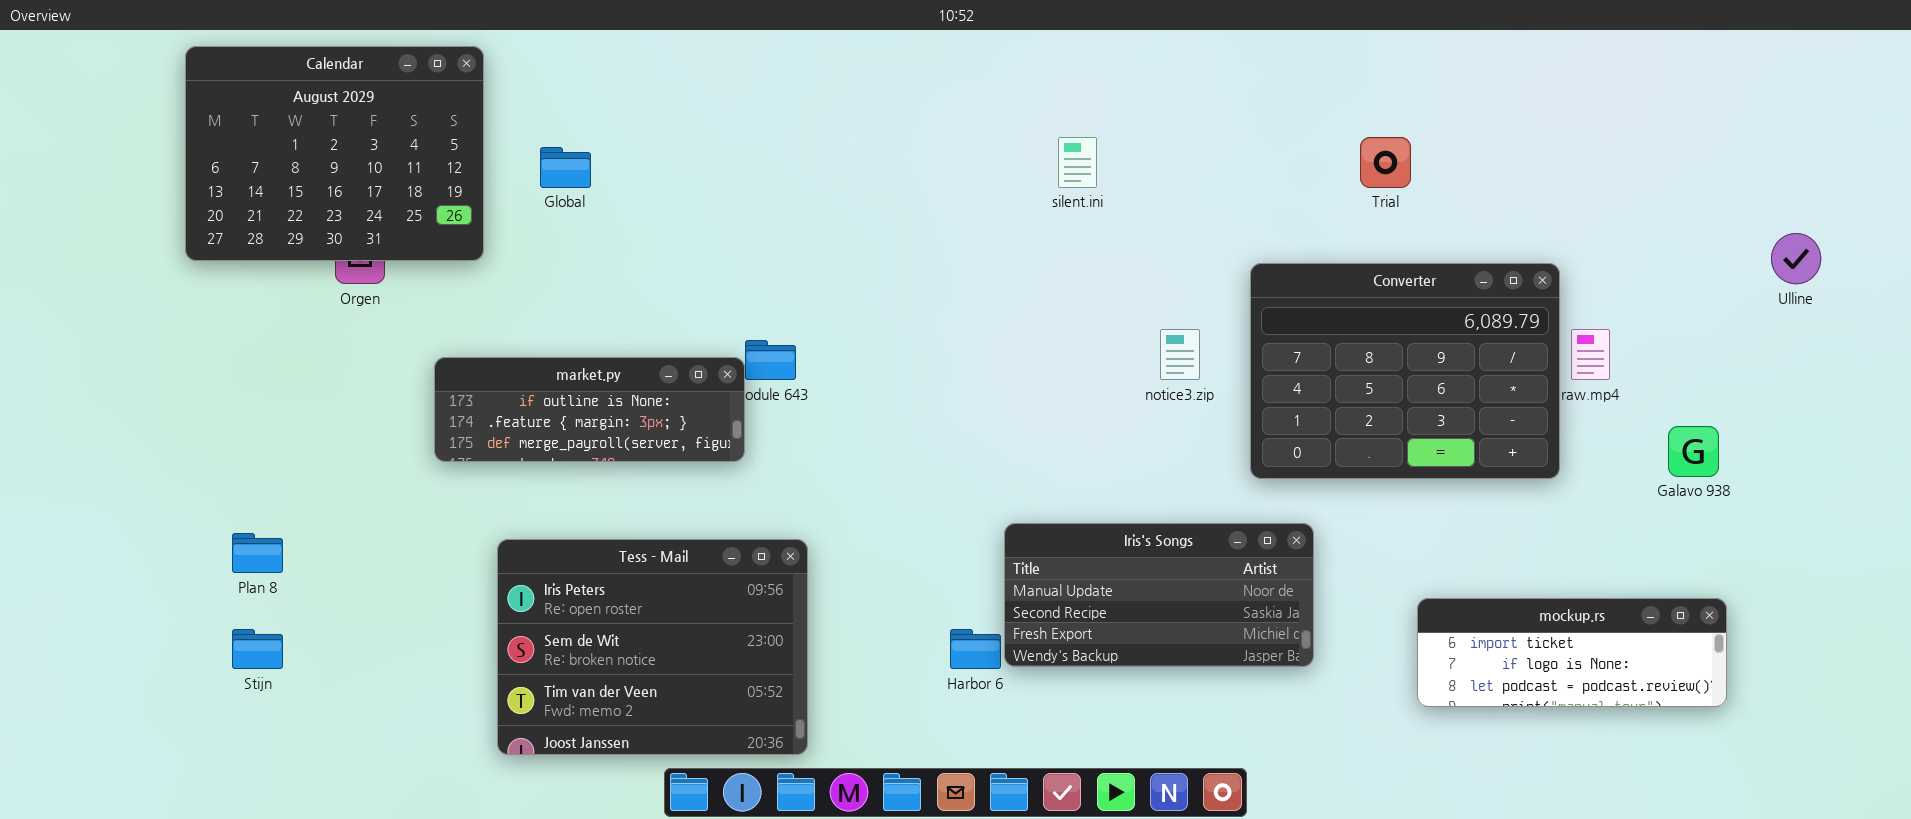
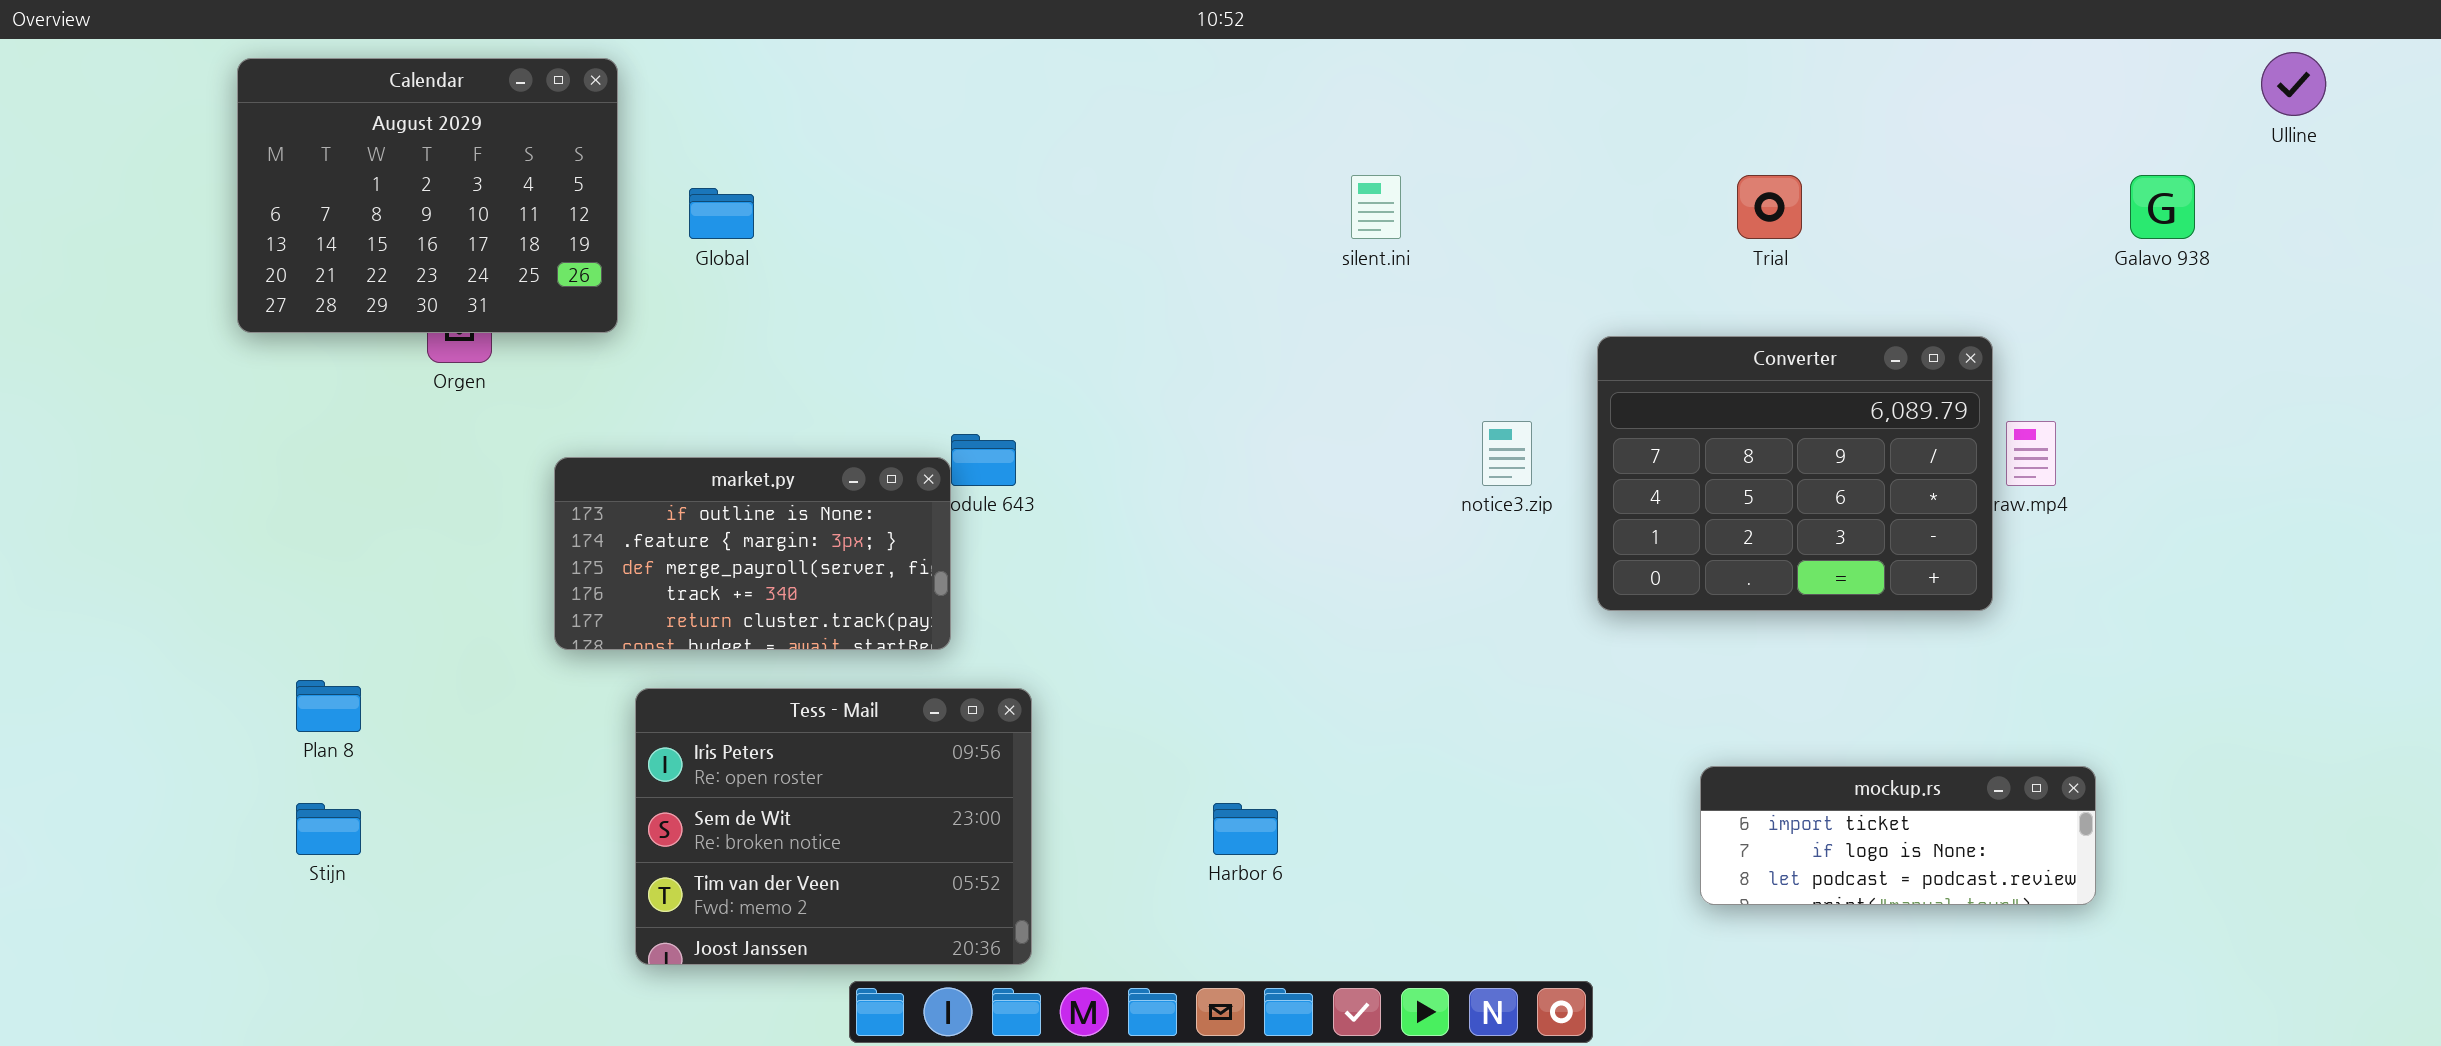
Ulline: [1771,233,1821,284] -> [2261,52,2326,116], moved
market.py: [434,357,745,462] -> [554,457,951,650], resized
Galavo 938: [1668,426,1719,477] -> [2130,175,2195,239], moved
Iris's Songs: [1004,523,1314,667] -> none, closed
mockup.rs: [1417,598,1727,707] -> [1700,766,2096,905], moved

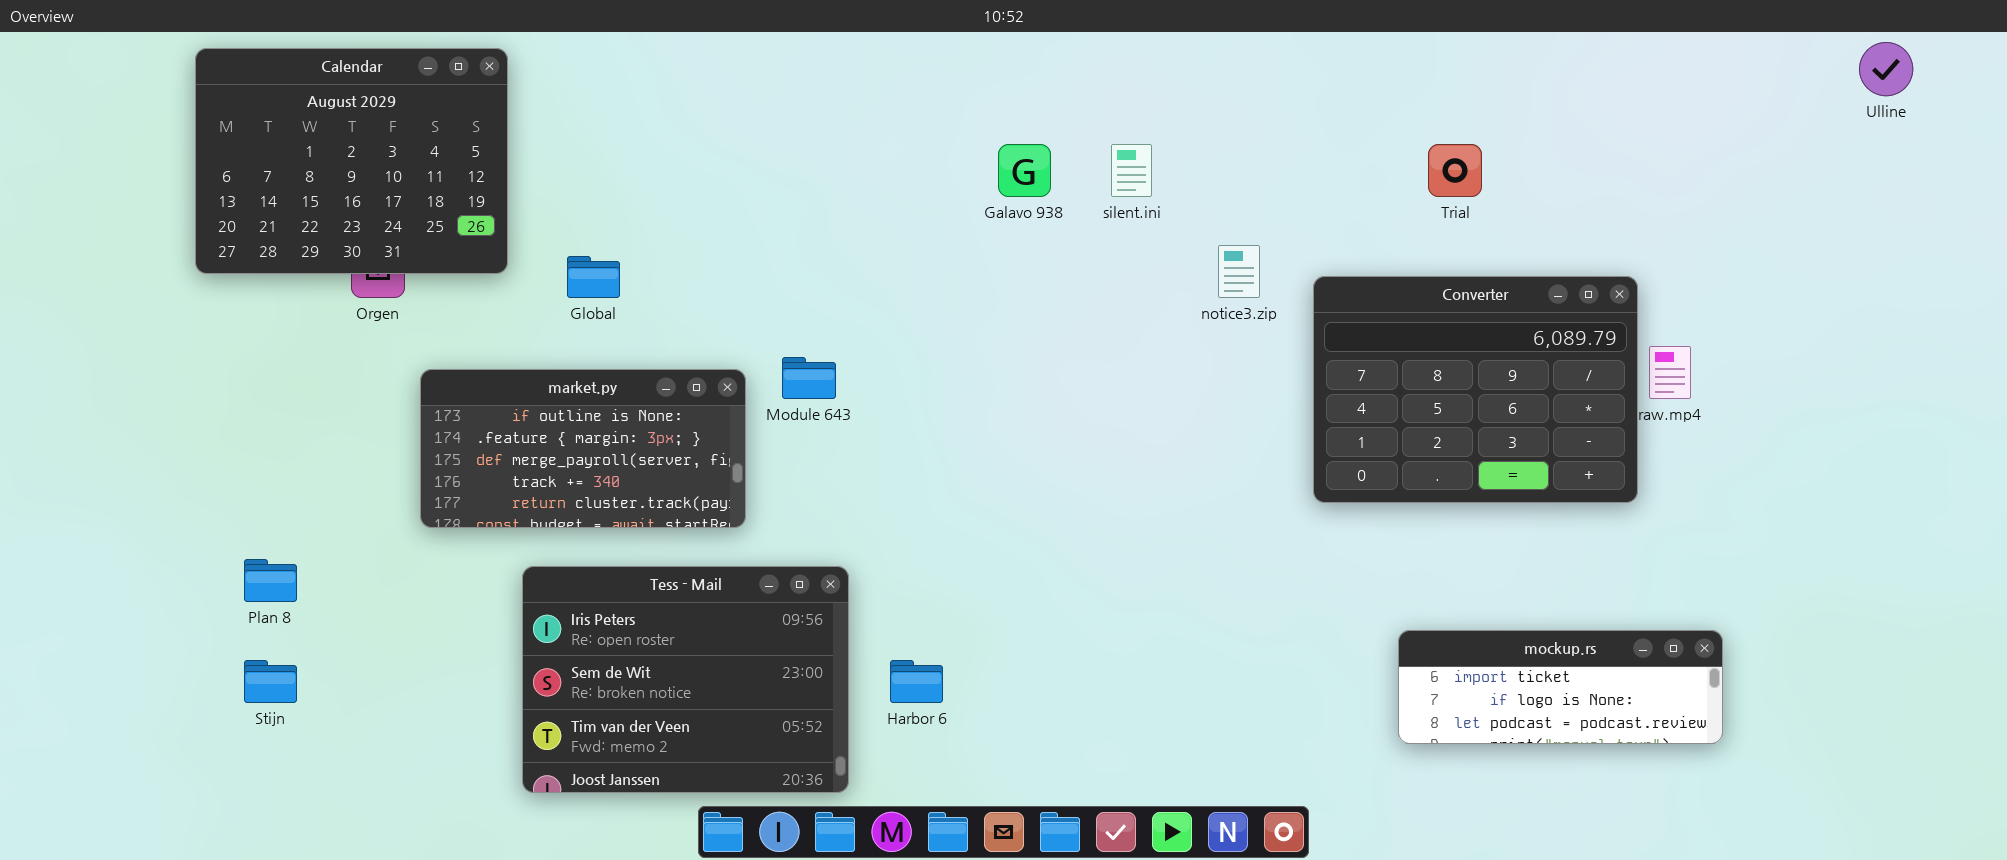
Galavo 938: [2130,175,2195,239] -> [998,144,1051,197], moved
Global: [689,188,754,239] -> [567,256,620,298], moved
notice3.zip: [1482,421,1532,486] -> [1218,245,1260,298], moved
market.py: [554,457,951,650] -> [420,369,746,528], moved
Harbor 6: [1213,803,1278,855] -> [890,660,943,703], moved

